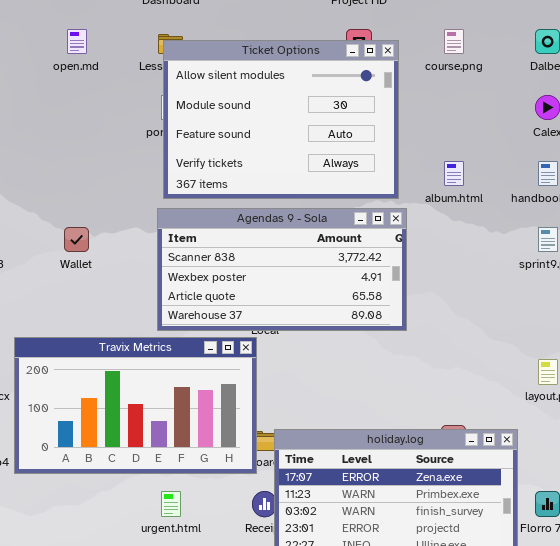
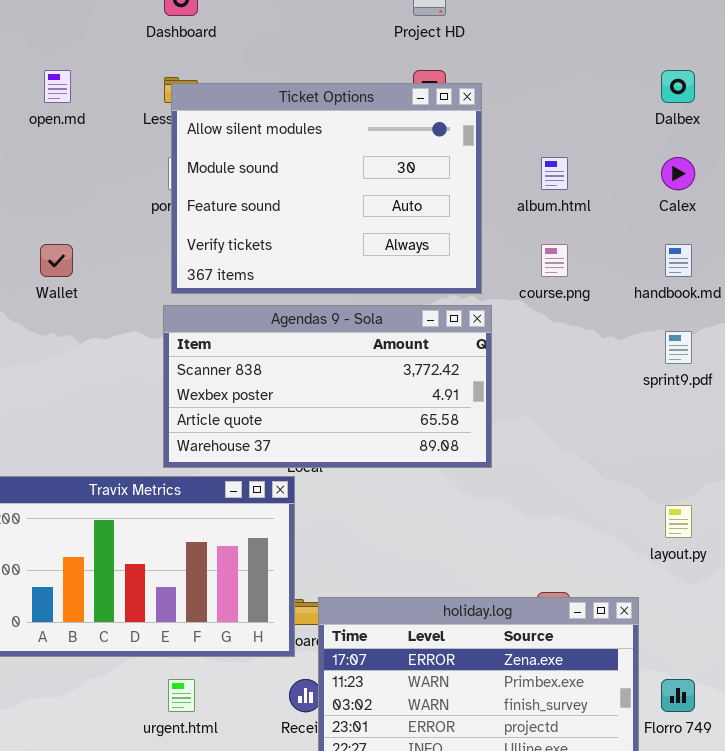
course.png: [444,29,464,54] -> [541,244,568,277], moved
album.html: [444,161,464,186] -> [541,157,568,190], moved
Wallet: [64,227,89,252] -> [40,244,73,277], moved

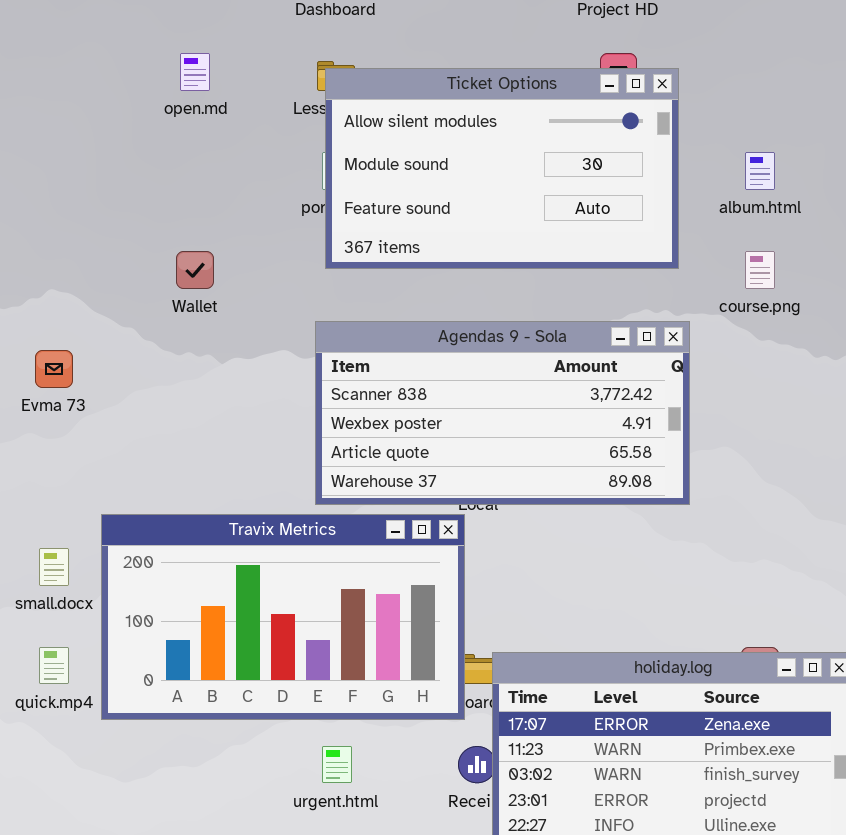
Ticket Options: [171,83,482,294] -> [325,68,679,269], resized

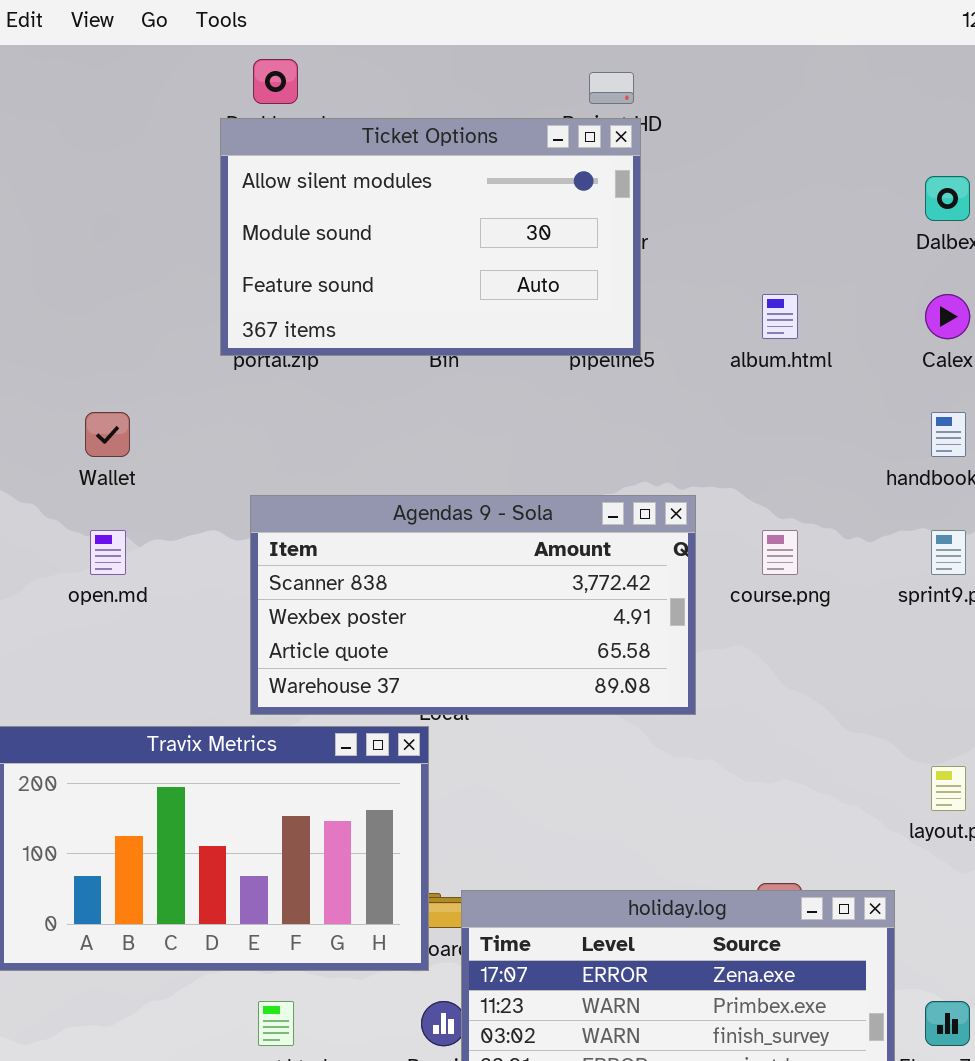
open.md: [180,53,210,91] -> [90,530,126,575], moved
Ticket Options: [325,68,679,269] -> [220,118,641,356], moved
course.png: [745,251,775,289] -> [762,530,798,575], moved

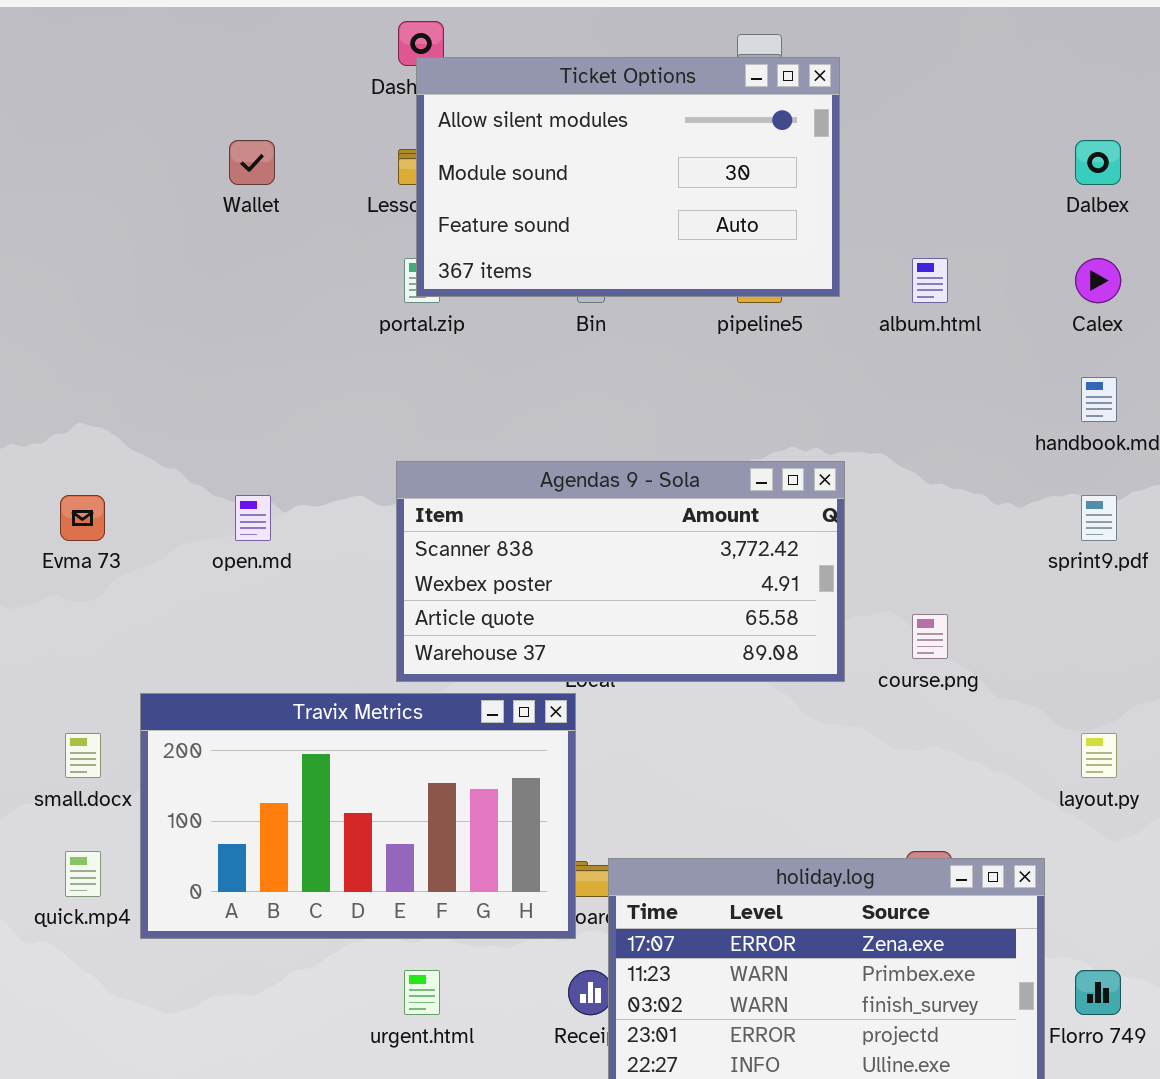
Ticket Options: [220,118,641,356] -> [416,57,840,297], moved
Wallet: [85,412,130,457] -> [229,140,275,185], moved
course.png: [762,530,798,575] -> [912,614,948,659], moved

